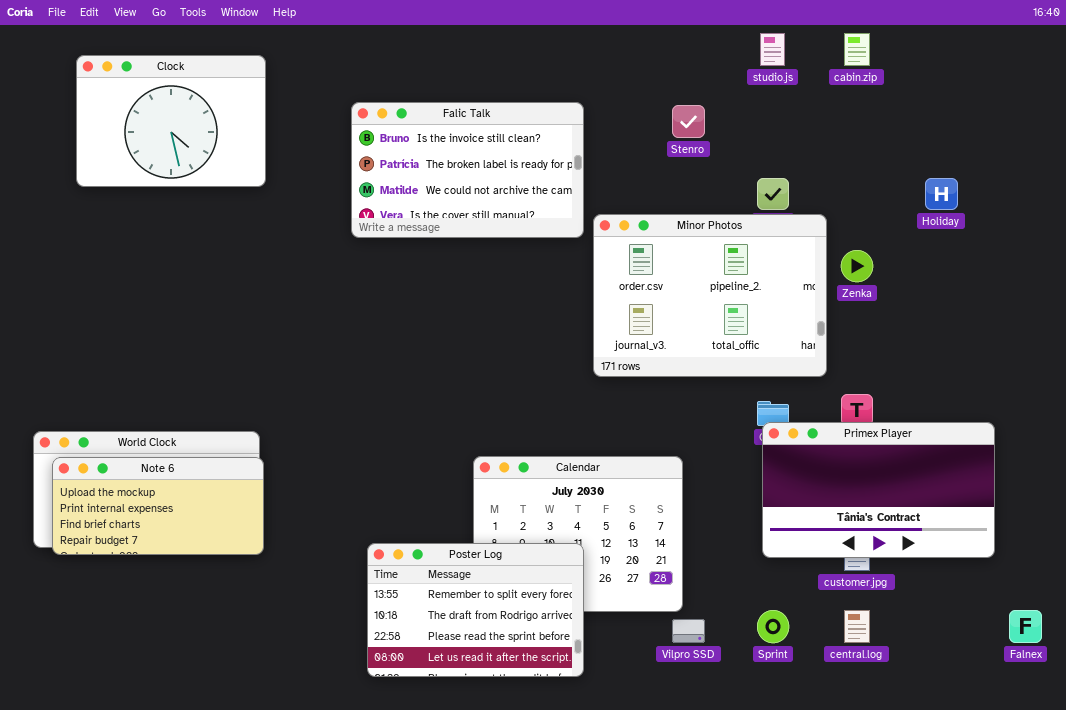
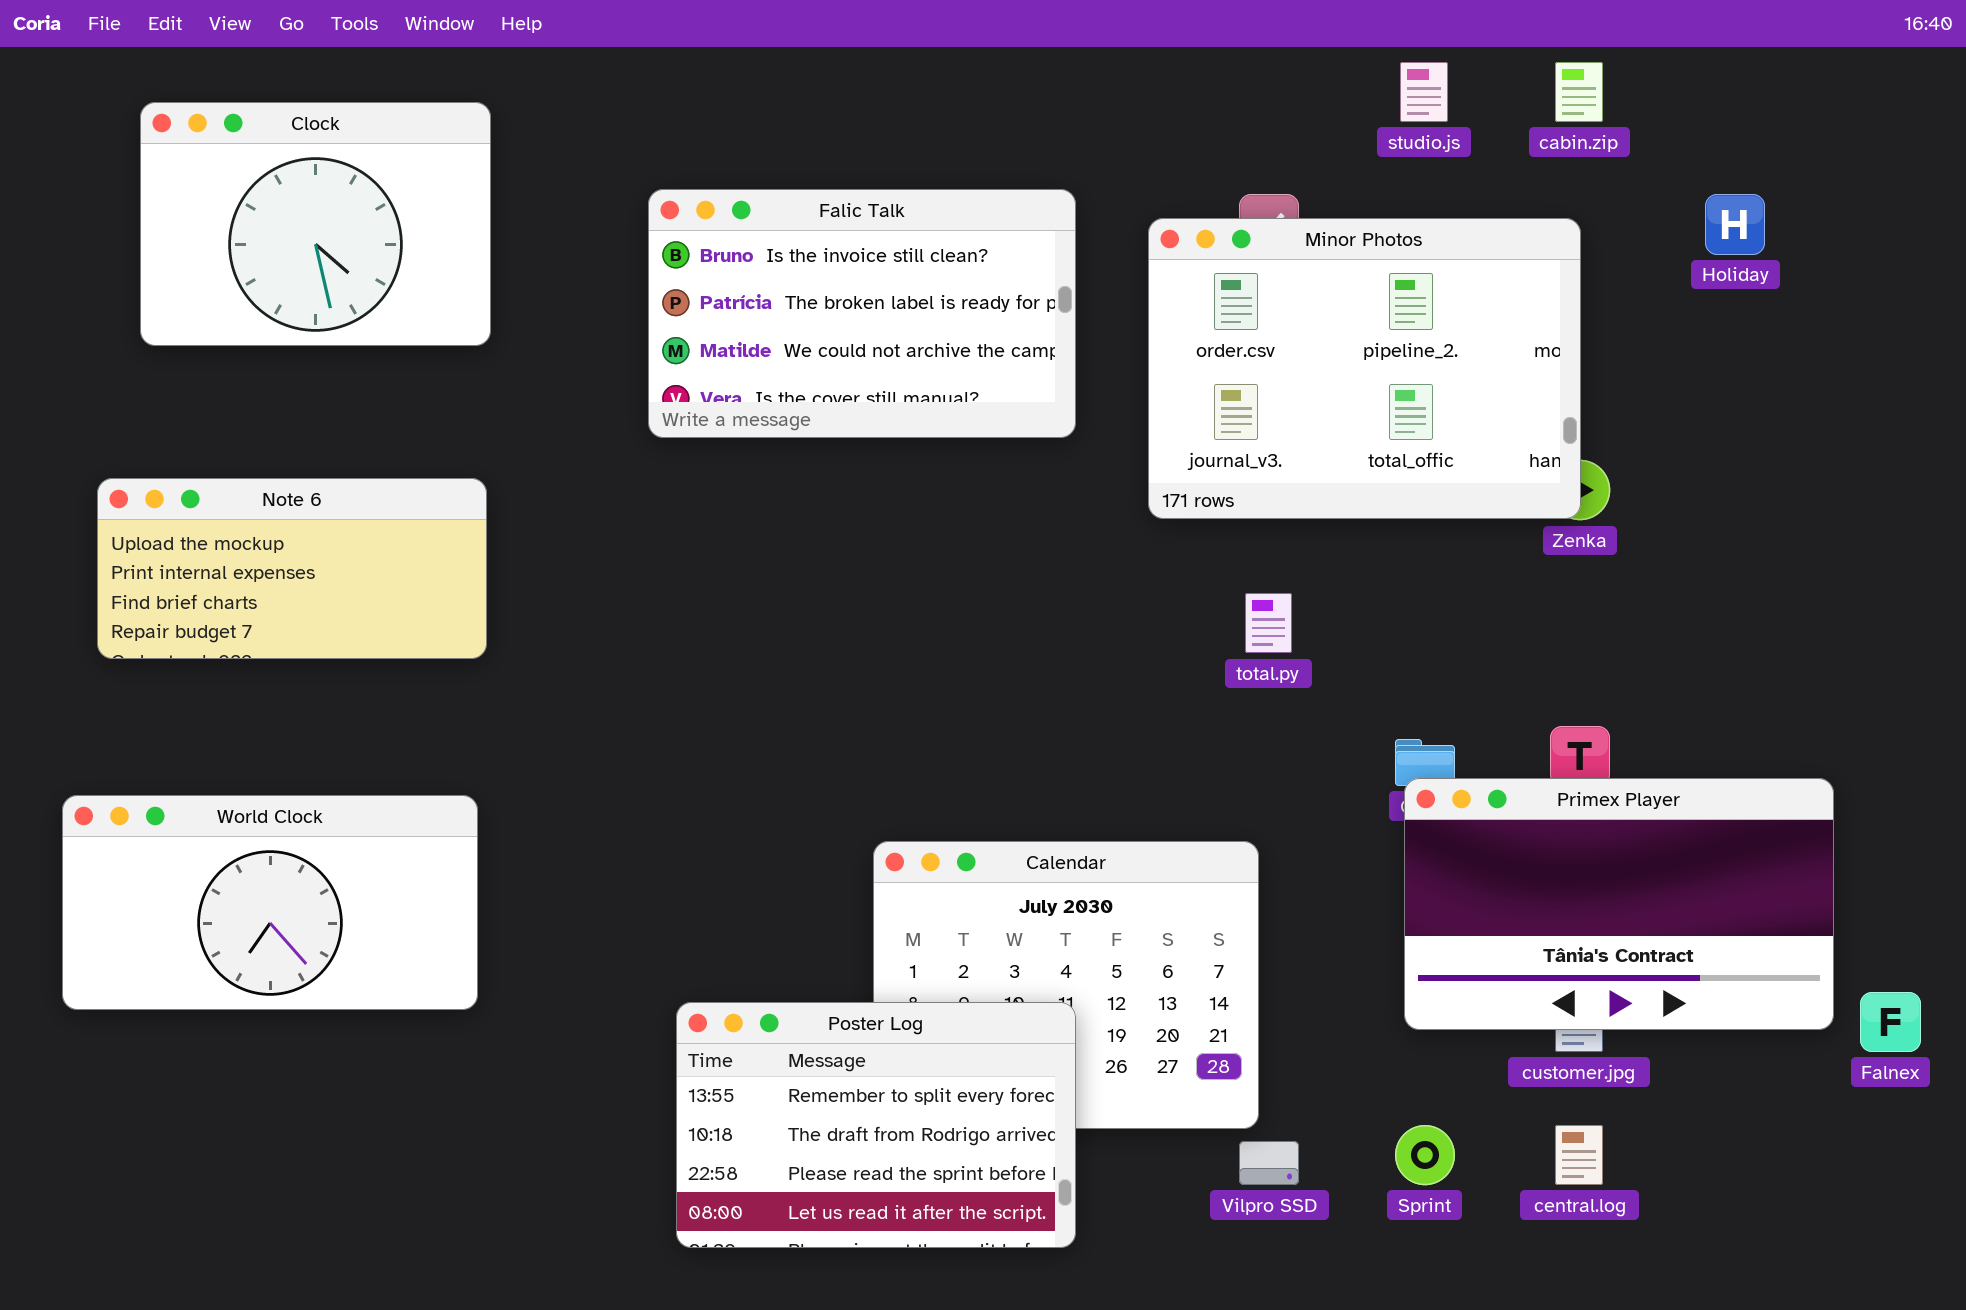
Holiday: [925,178,958,210] -> [1705,194,1765,255], moved
Minor Photos: [593,214,827,377] -> [1148,218,1581,519], moved
Note 6: [52,457,264,555] -> [97,478,487,659], moved
Falnex: [1009,610,1042,643] -> [1860,992,1921,1052], moved

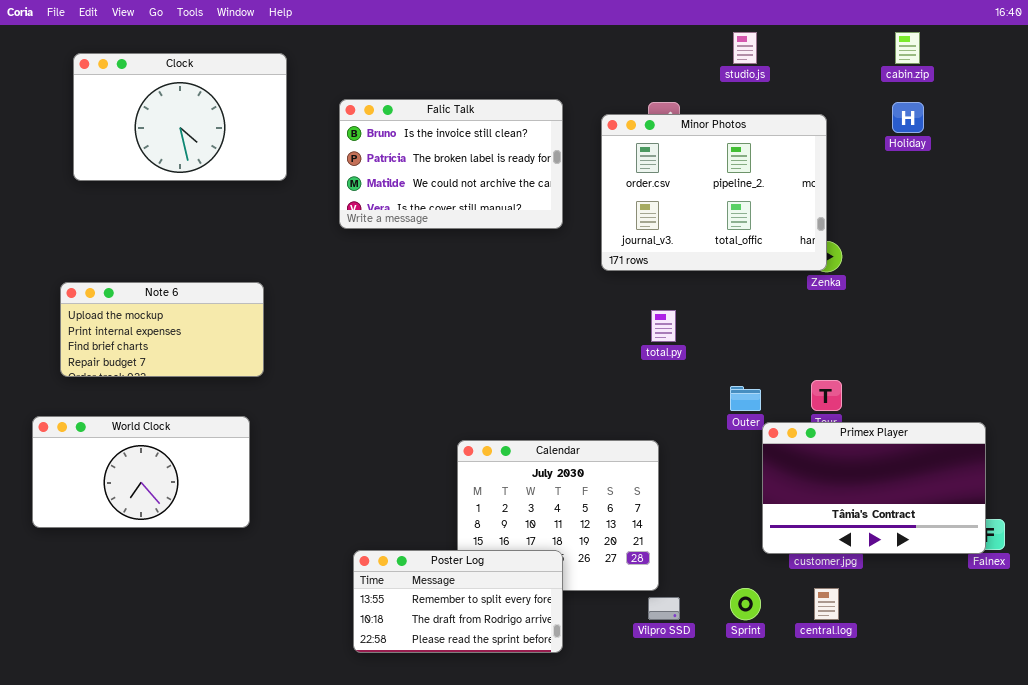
cabin.zip: [1555,62,1603,122] -> [895,32,920,64], moved
Clock: [140,102,491,346] -> [73,53,287,181], resized
Note 6: [97,478,487,659] -> [60,282,264,377], moved
Primex Player: [1404,778,1834,1030] -> [762,422,986,554], moved
Poster Log: [676,1002,1076,1248] -> [353,550,563,653], resized

